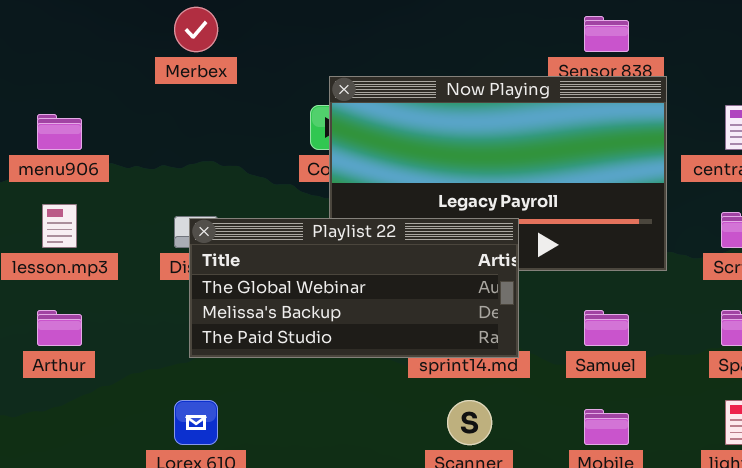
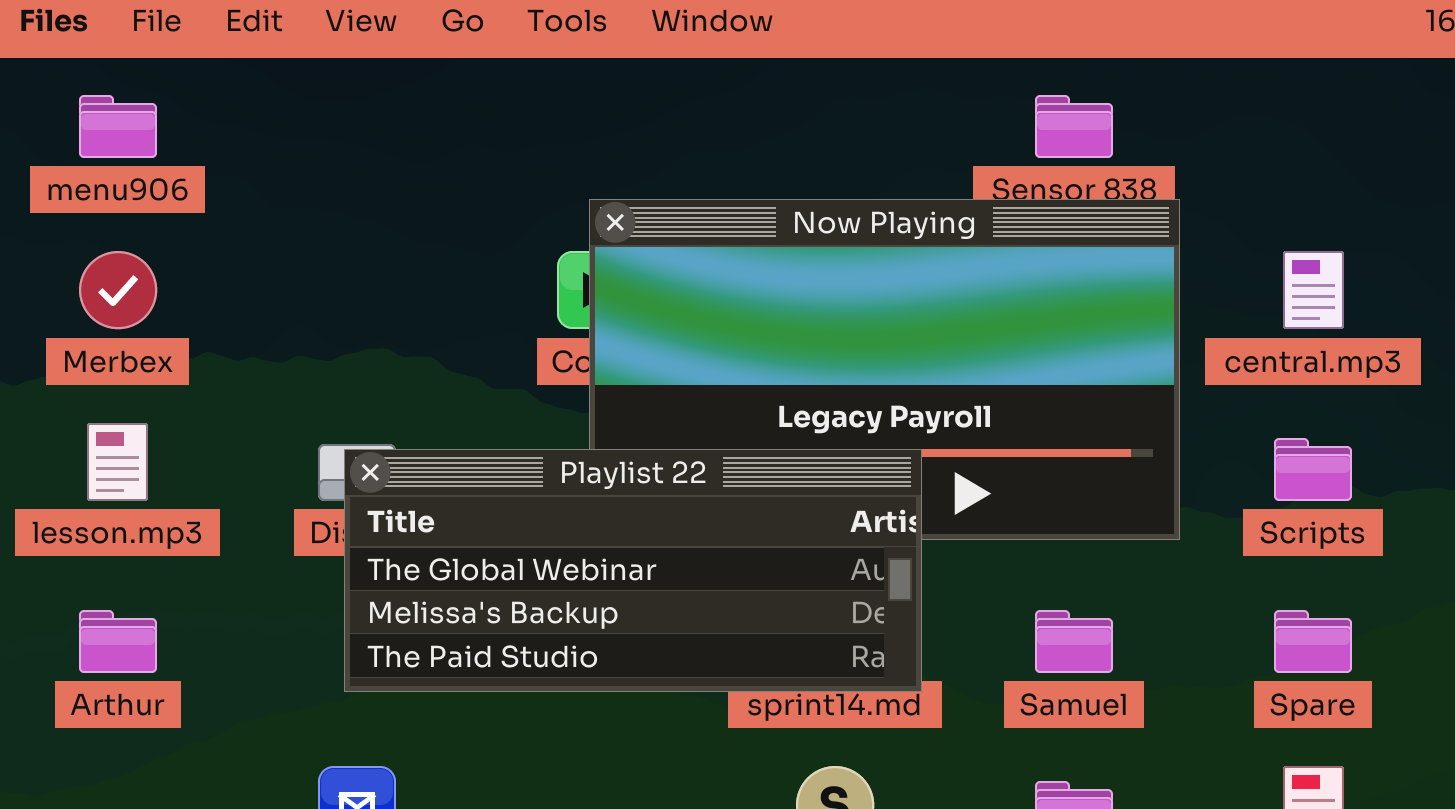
Merbex: [174,7,218,52] -> [79,251,157,329], moved
menu906: [37,114,82,150] -> [79,95,157,158], moved

